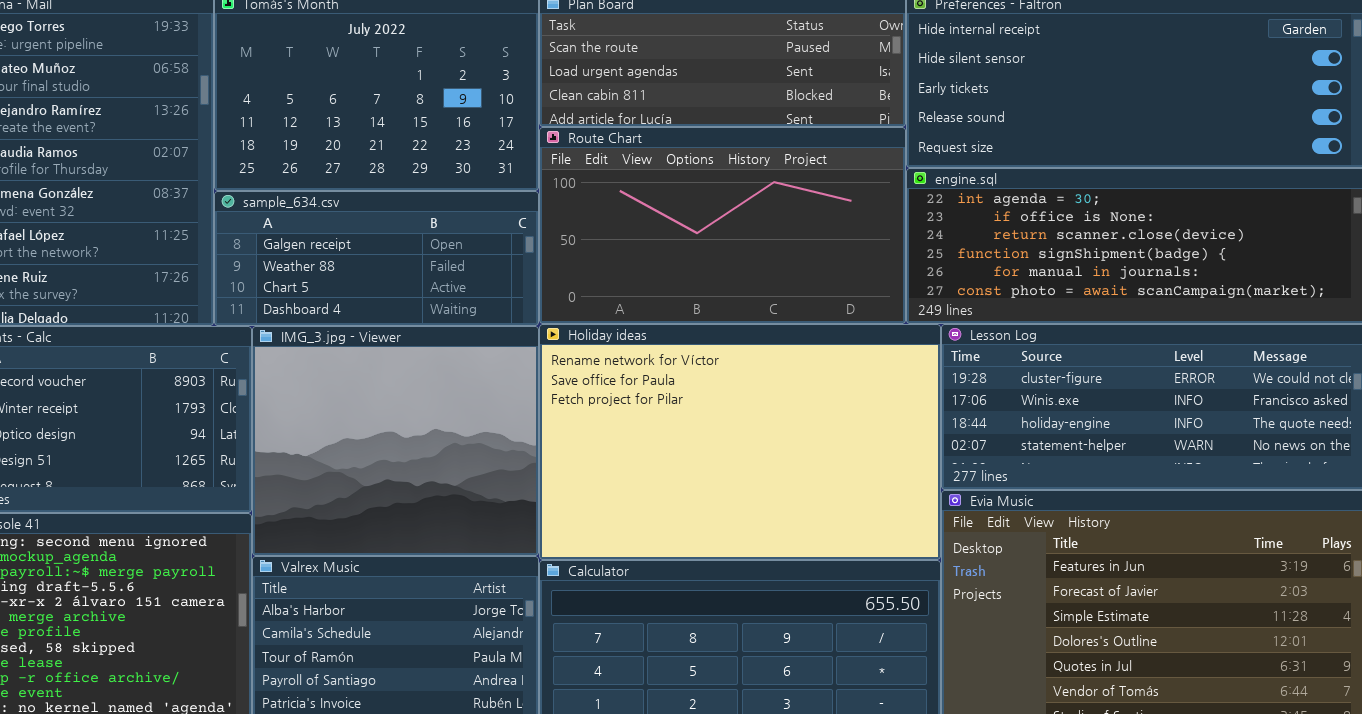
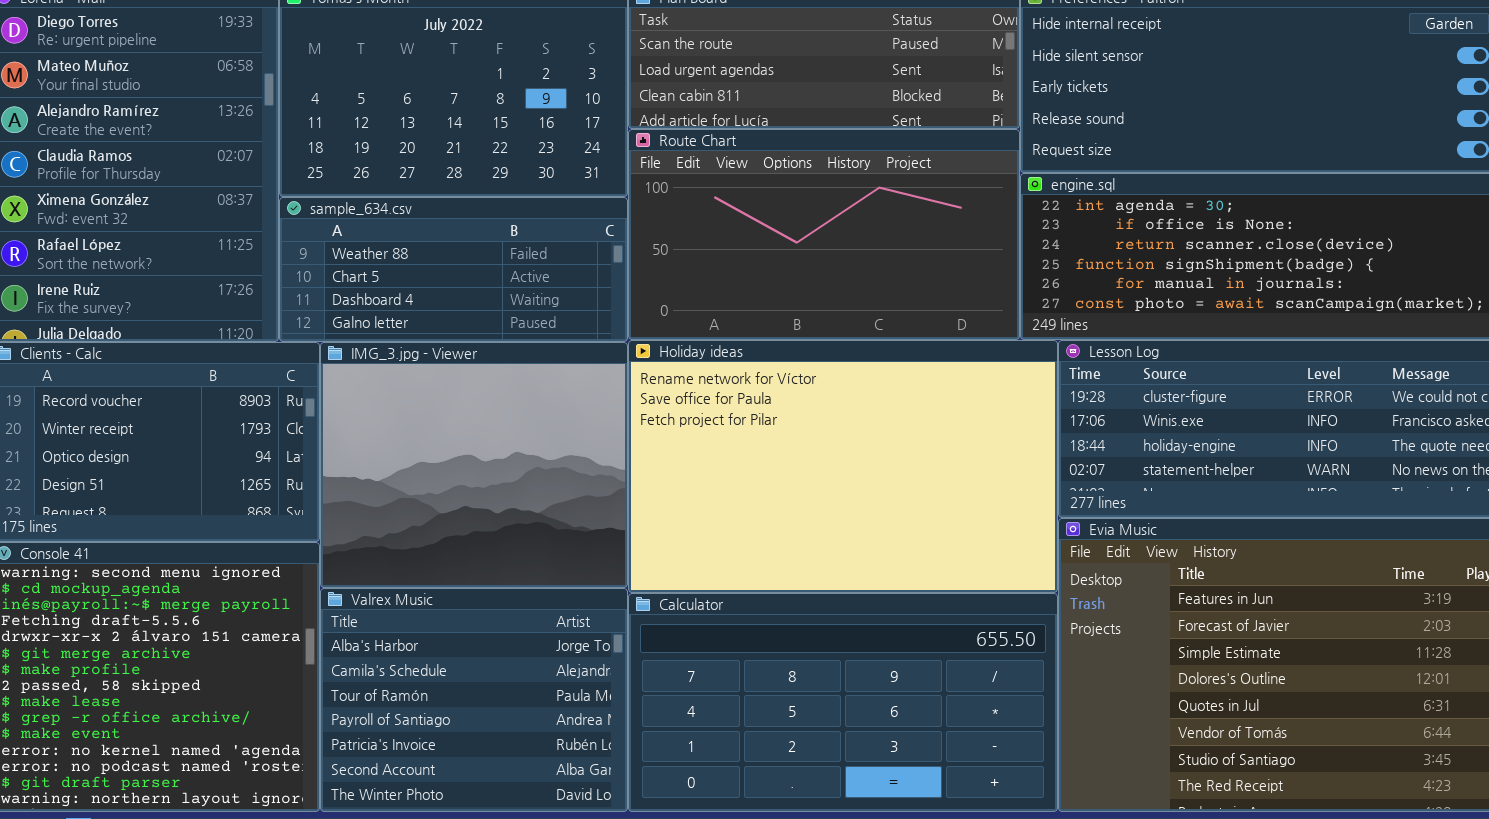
sample_634.csv: [214,191,539,326] -> [279,197,628,342], scrolled down 1 row

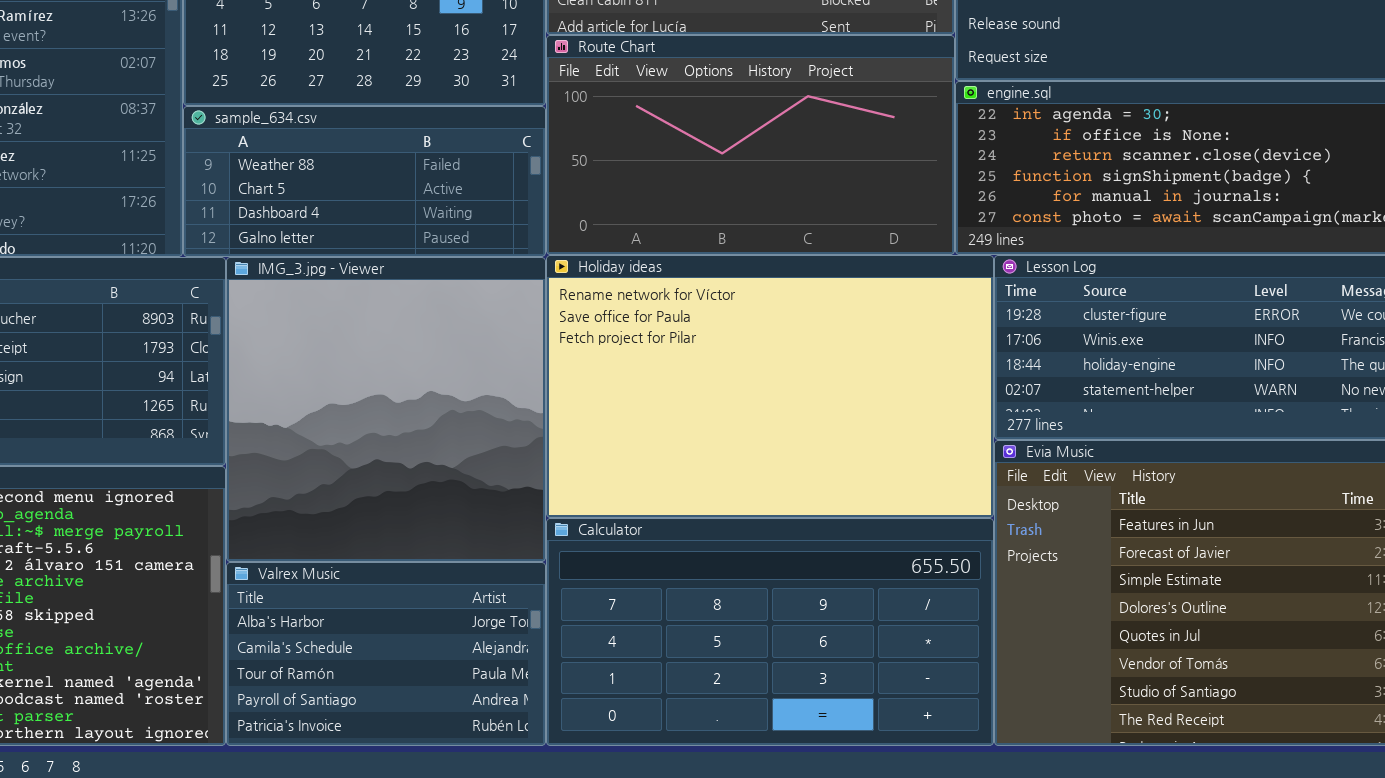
IMG_3.jpg - Viewer: [320,342,628,588] -> [226,257,546,562], resized
Valrex Music: [320,588,628,812] -> [226,562,546,746], resized

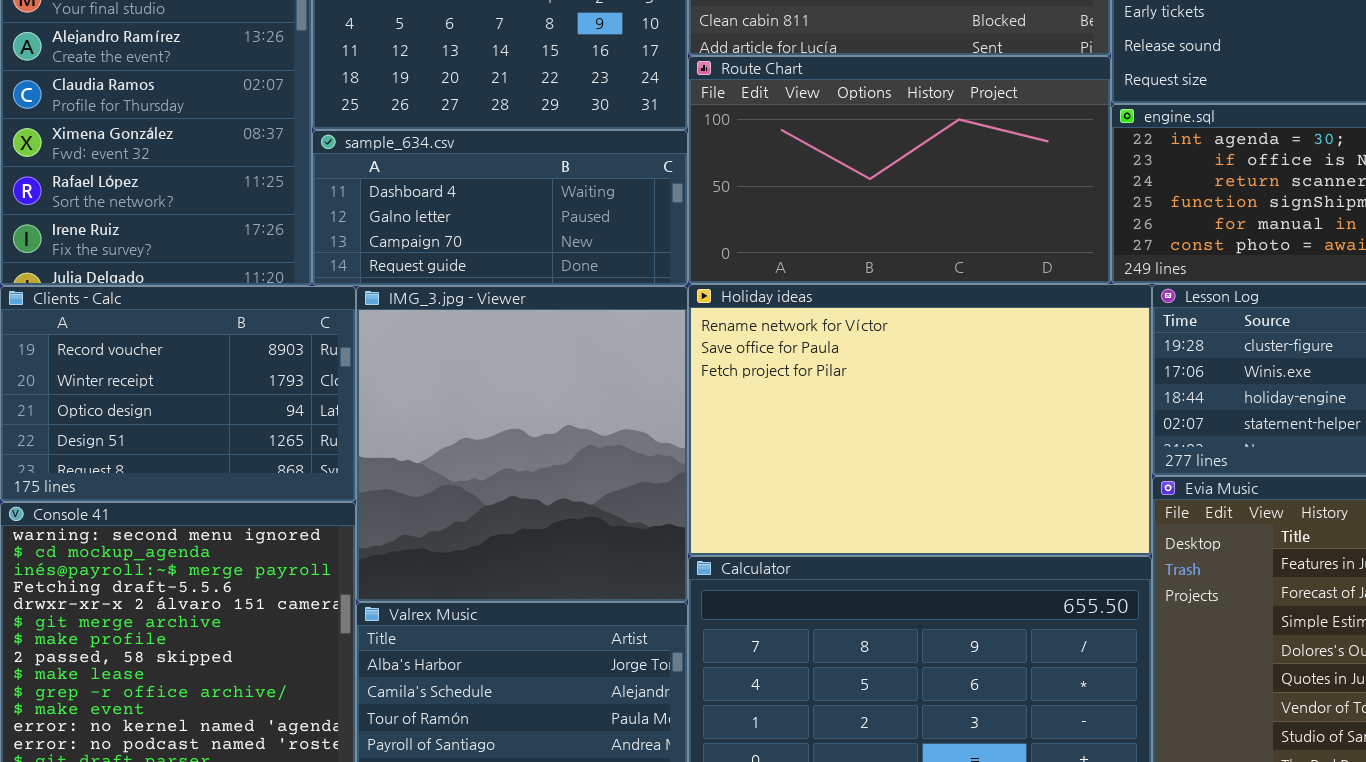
sample_634.csv: [183,106,546,257] -> [312,130,688,286], scrolled down 2 rows

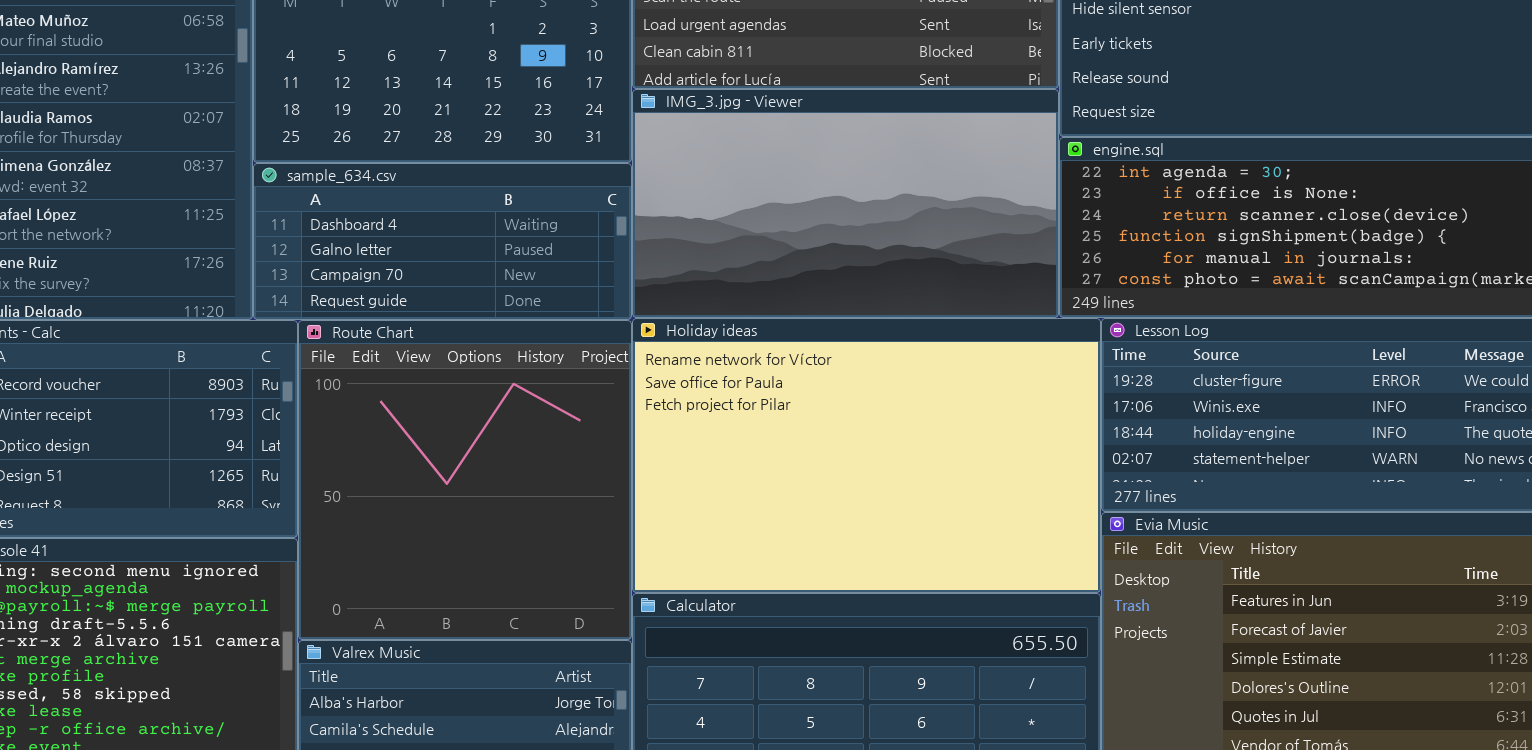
Route Chart: [688,56,1111,284] -> [298,320,632,640], moved, resized
IMG_3.jpg - Viewer: [356,286,688,602] -> [632,89,1059,318], moved, resized

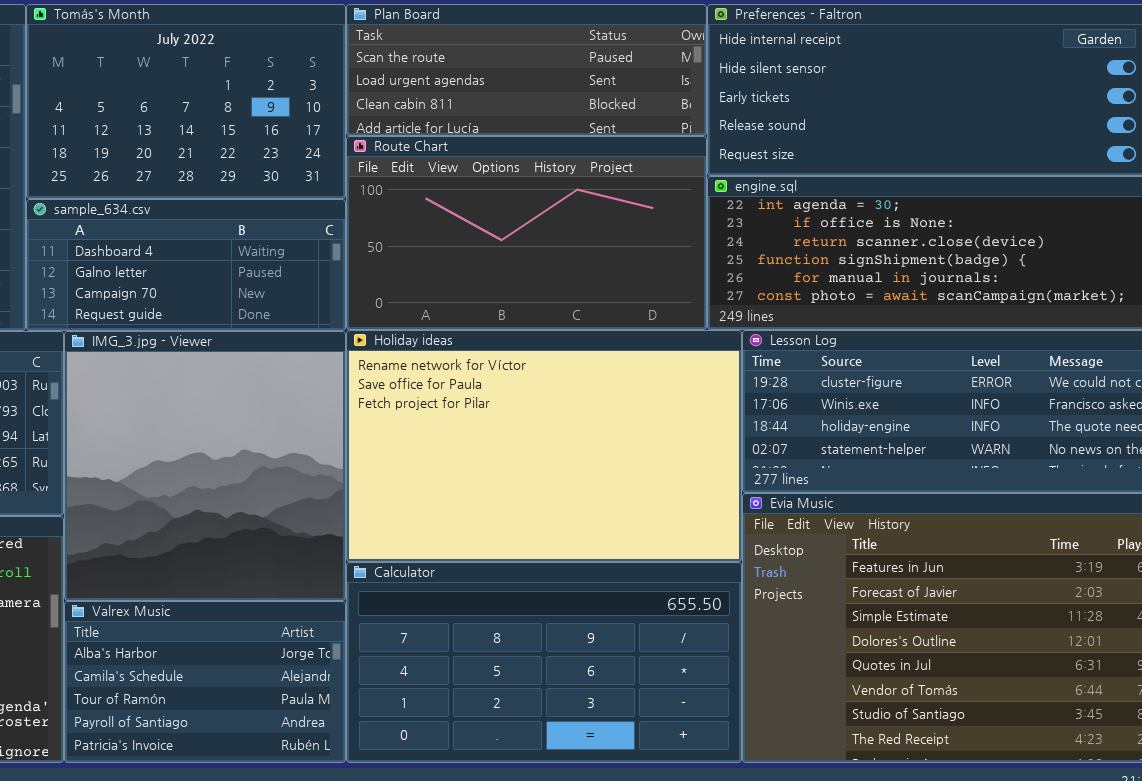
IMG_3.jpg - Viewer: [632,89,1059,318] -> [64,331,346,601], moved, resized
Route Chart: [298,320,632,640] -> [346,136,707,330], moved, resized

